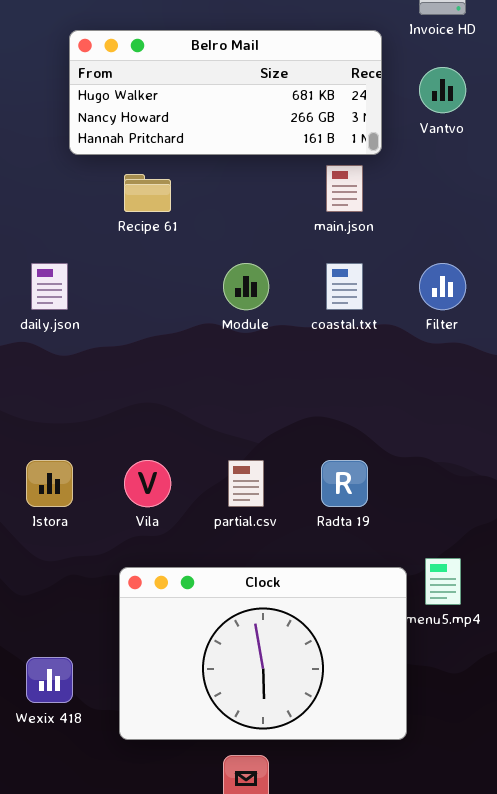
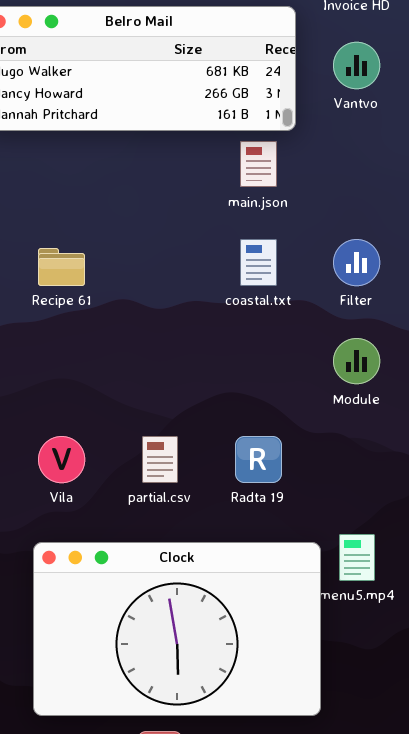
Recipe 61: [124,174,171,212] -> [38,248,85,286], moved
Module: [223,263,269,310] -> [333,338,380,384], moved

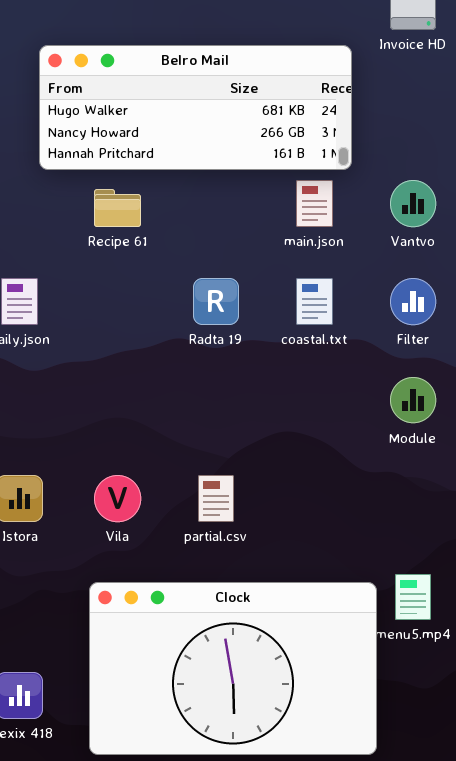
Vantvo: [333,42,380,89] -> [390,180,436,227], moved
Recipe 61: [38,248,85,286] -> [94,189,141,227], moved
Radta 19: [235,436,282,483] -> [193,278,239,325], moved

